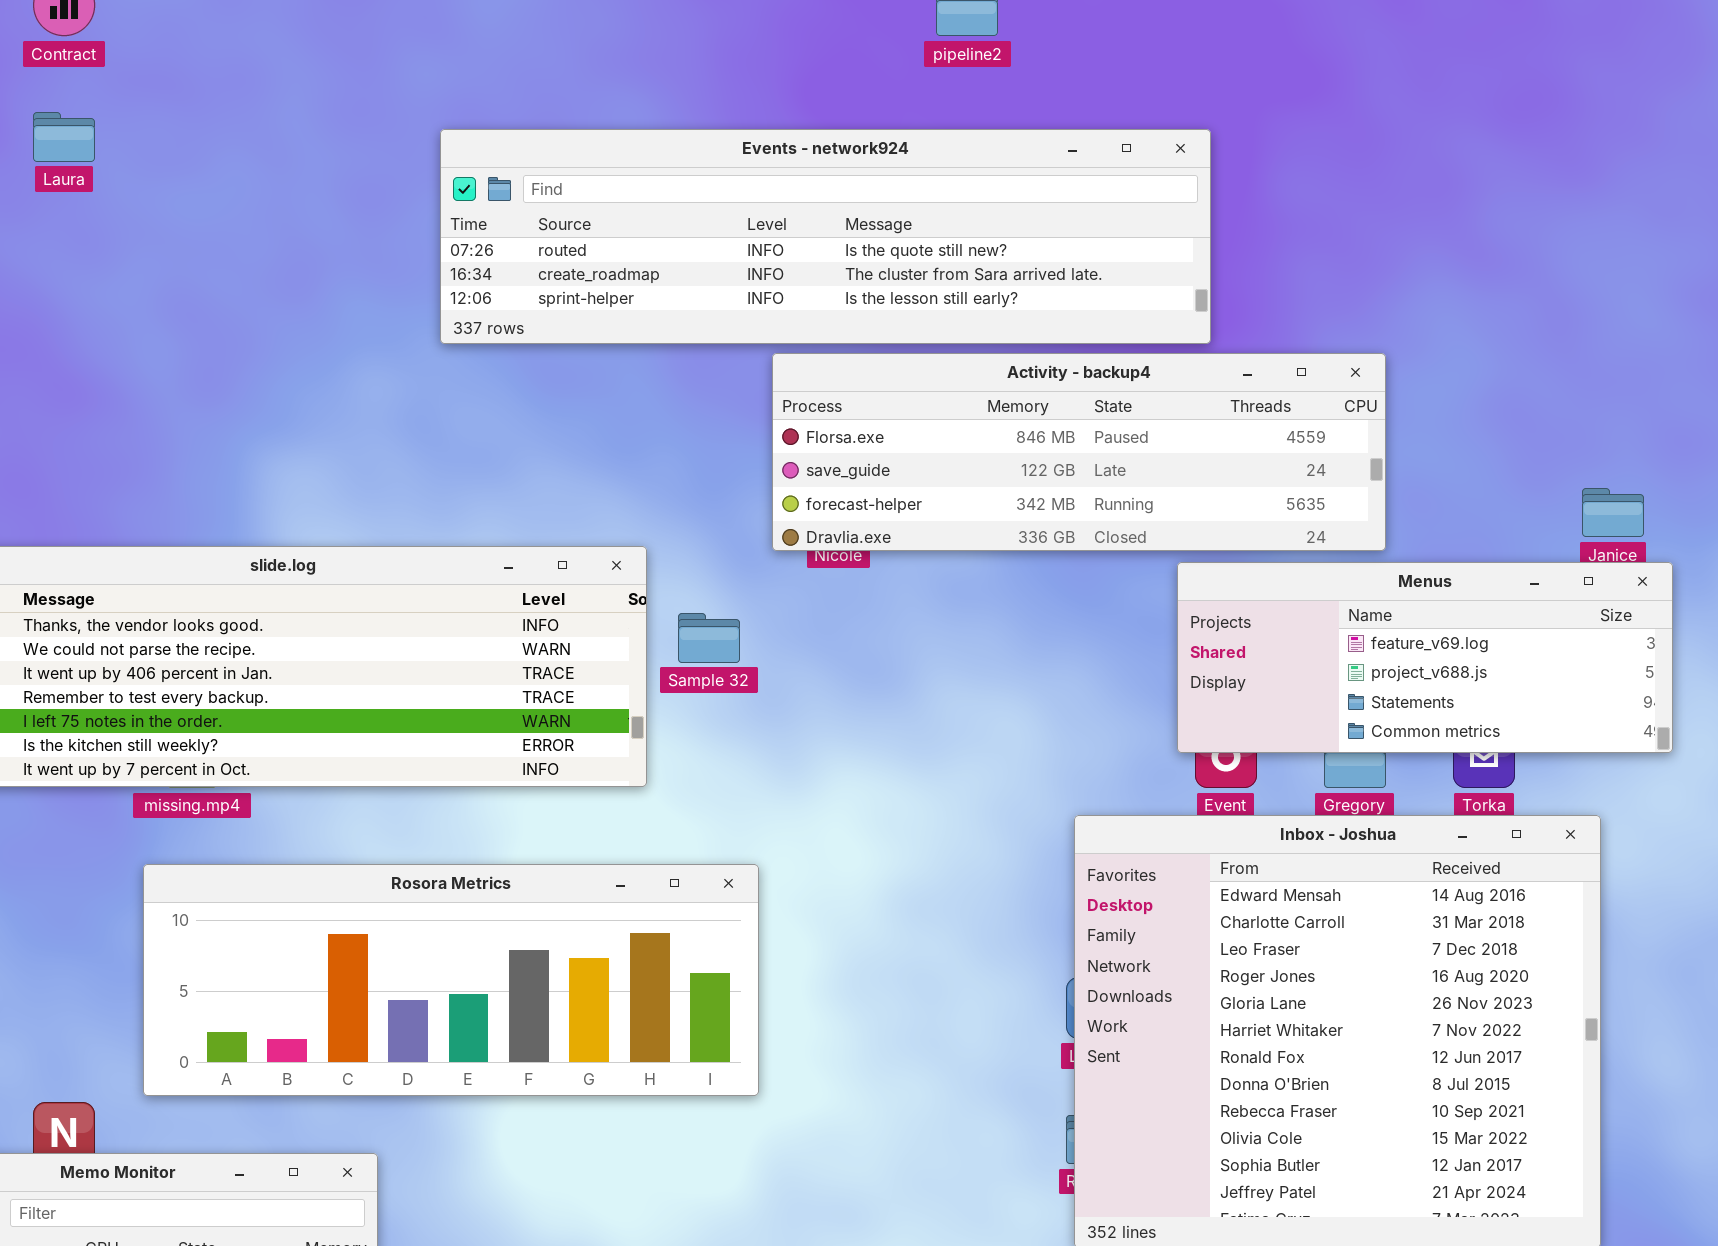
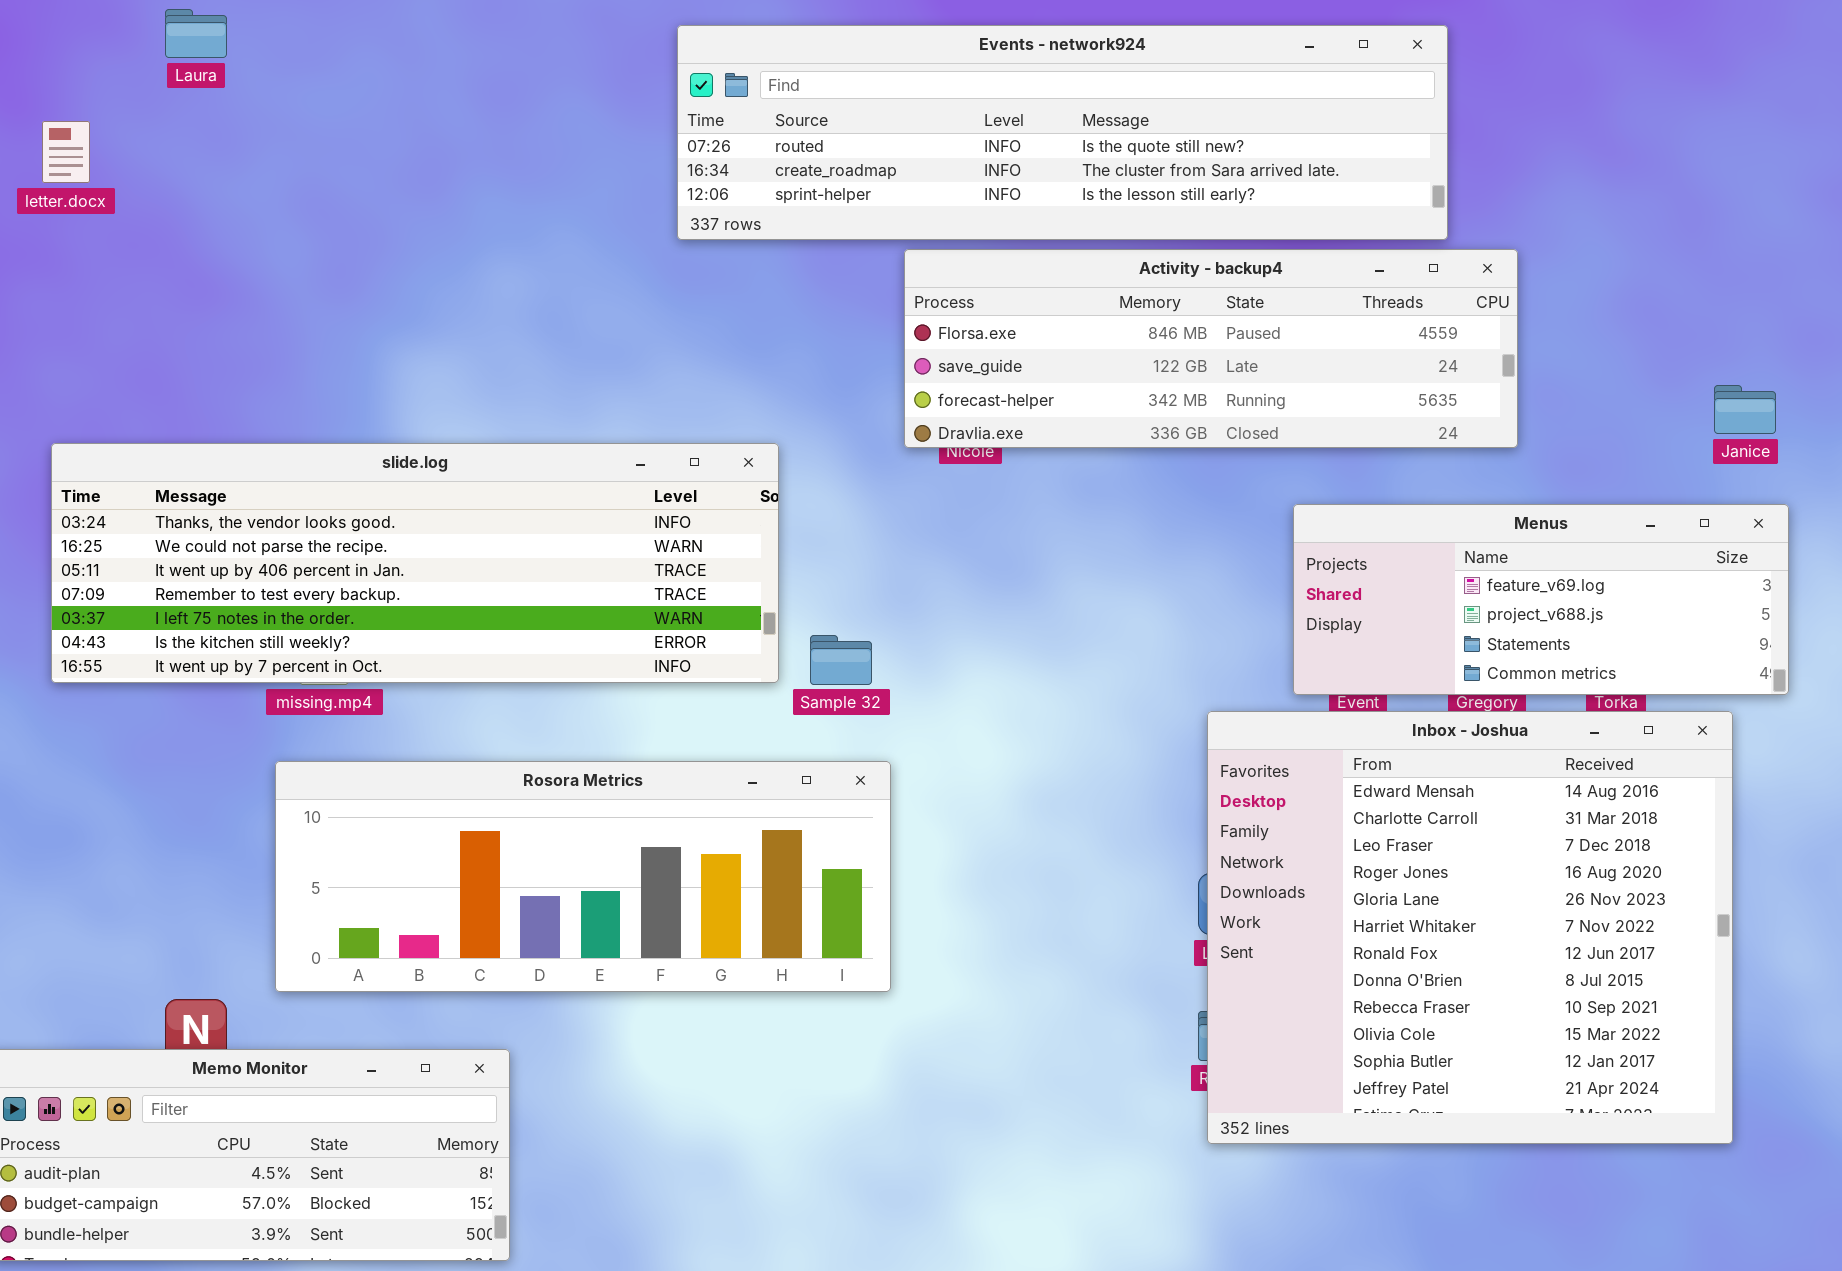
Events - network924: [440,129,1211,344] -> [677,25,1448,240], moved
Menus: [1177,562,1673,753] -> [1293,504,1789,695], moved
Sample 32: [678,613,740,663] -> [810,635,872,685], moved

